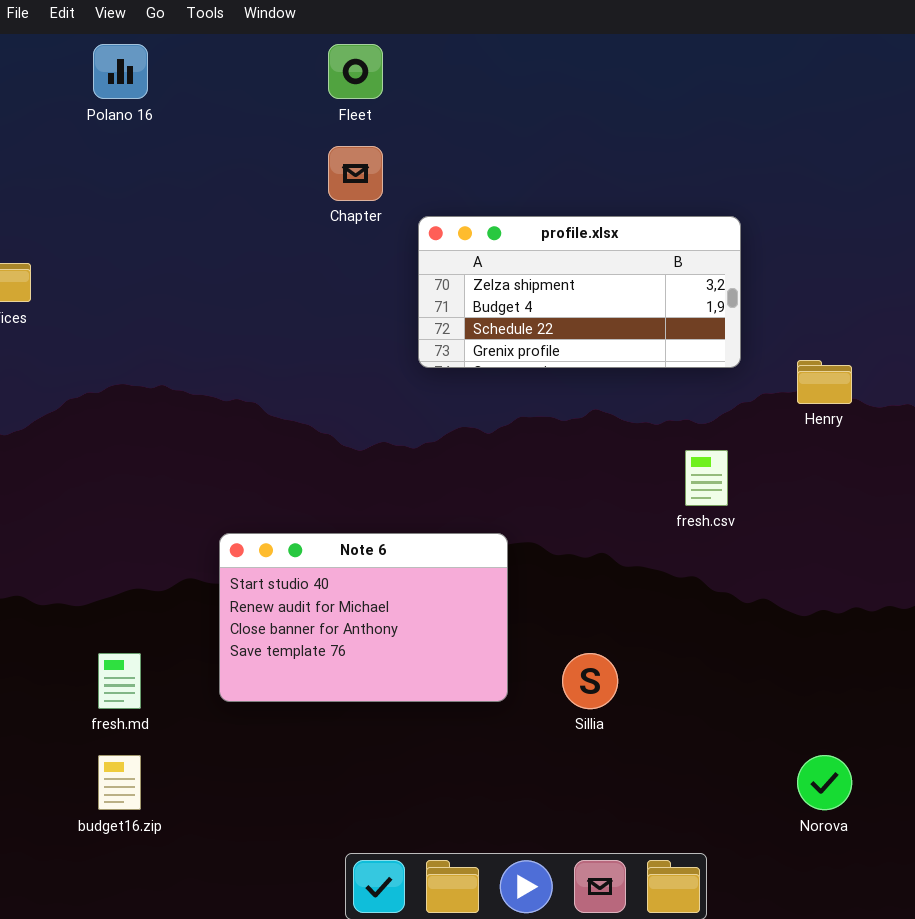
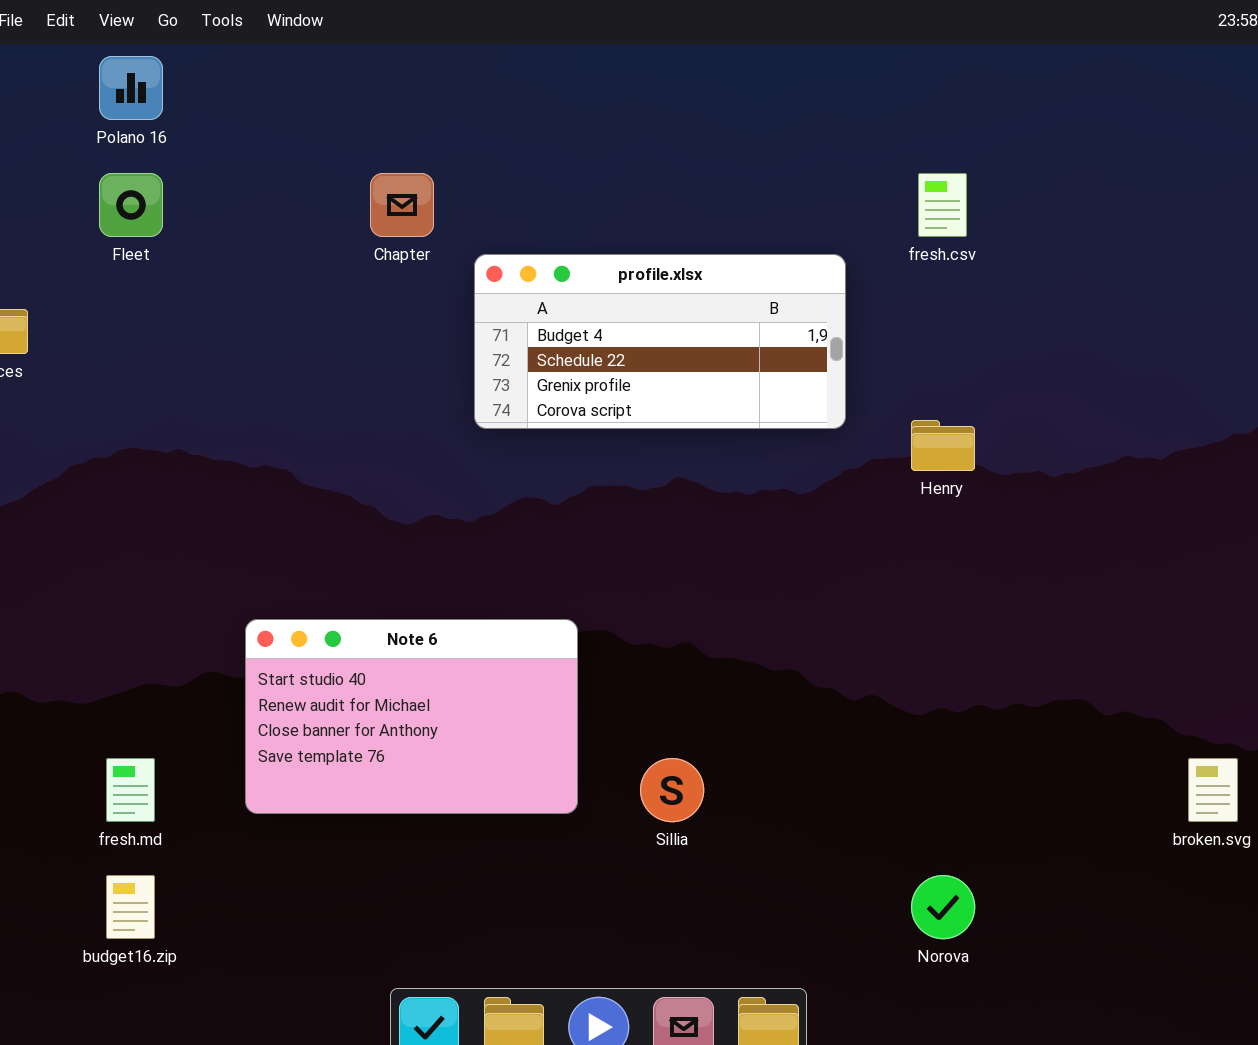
Fleet: [328,44,383,99] -> [99,173,163,237], moved
profile.xlsx: [418,216,741,368] -> [474,254,846,429], scrolled down 1 row
fresh.csv: [685,450,728,506] -> [918,173,967,237], moved

